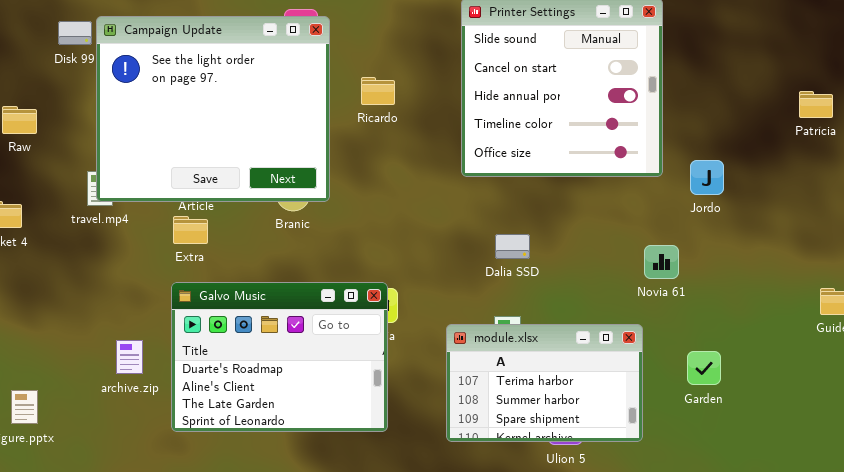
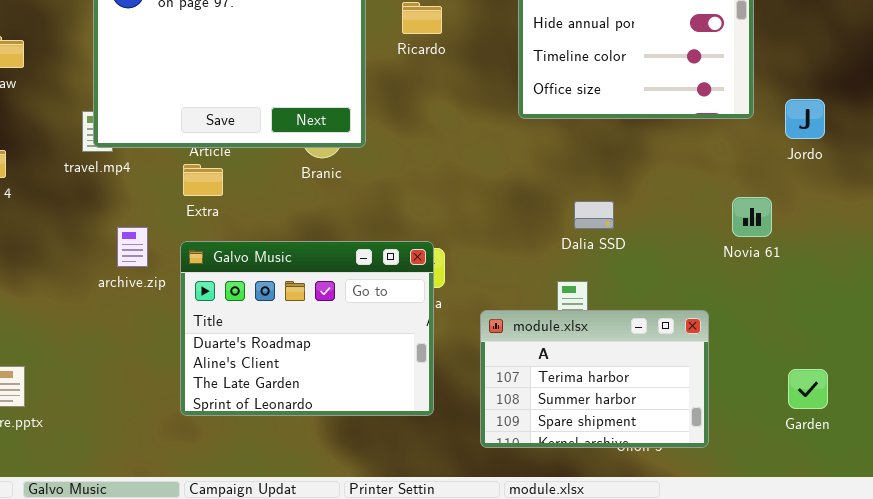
Dalia SSD: [495,234,530,259] -> [574,201,614,229], moved
module.xlsx: [446,324,643,442] -> [480,310,709,448], moved
archive.zip: [116,340,143,374] -> [117,227,148,267], moved
Garden: [687,351,721,385] -> [788,369,828,409], moved

